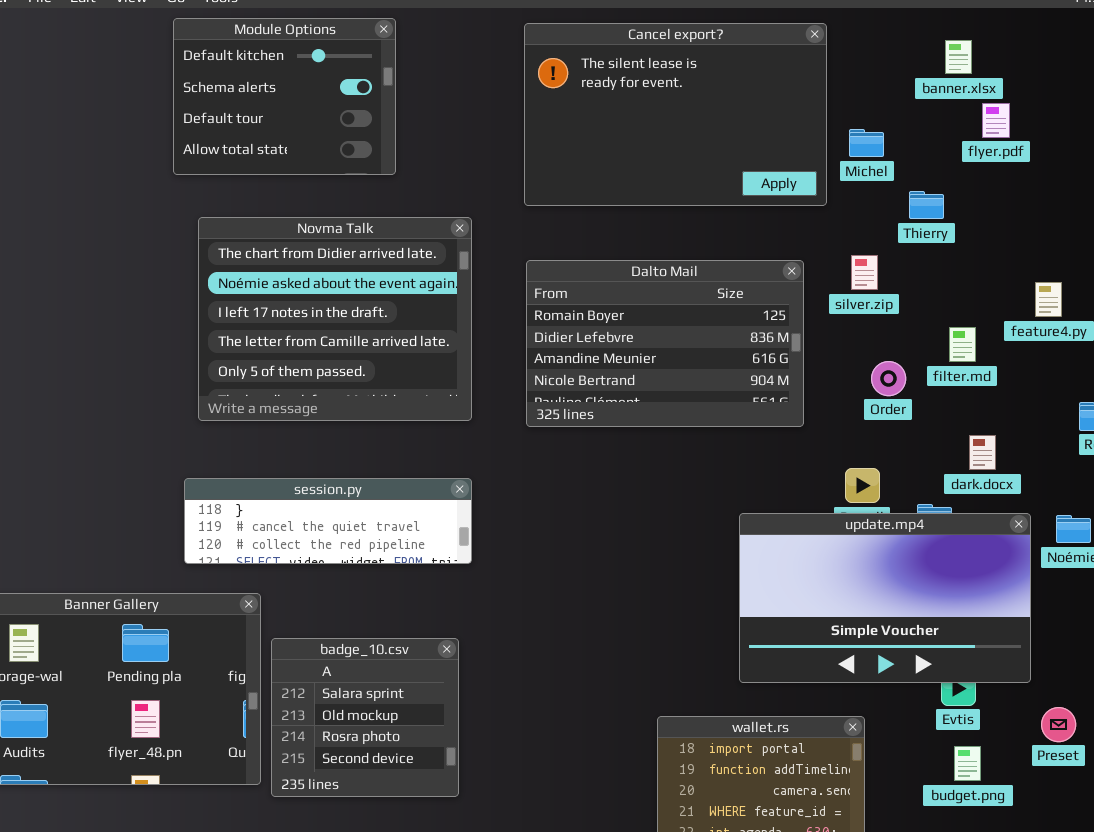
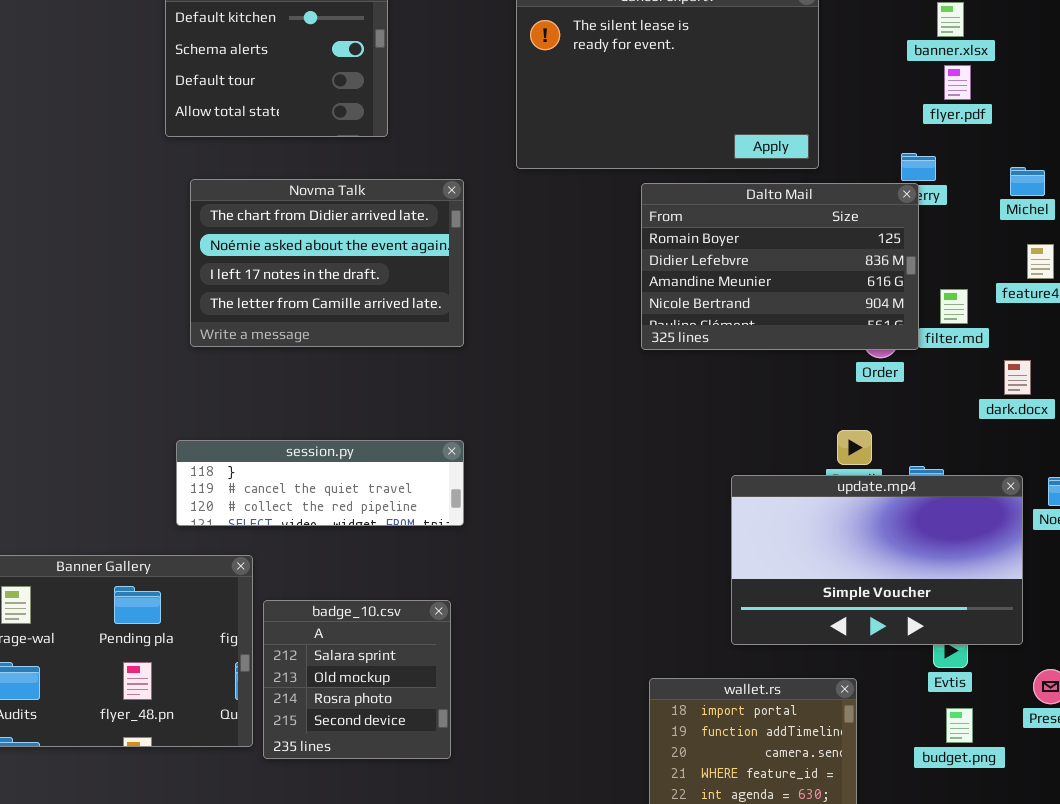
flyer.pdf: [982,103,1010,138] -> [944,65,971,100], moved
Michel: [849,129,884,157] -> [1010,167,1045,196], moved
Novma Talk: [198,217,472,421] -> [190,179,464,347], resized
Dalto Mail: [526,260,804,427] -> [641,183,919,350], moved
dark.docx: [969,435,996,470] -> [1004,360,1031,395], moved

